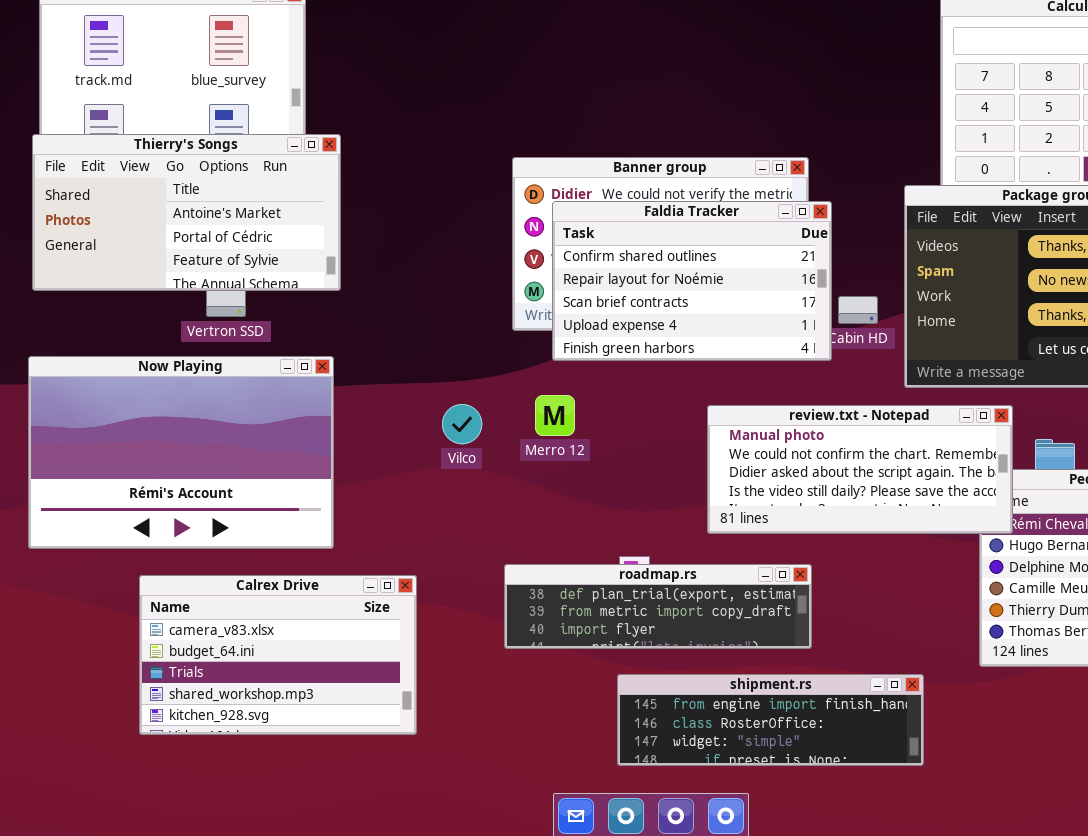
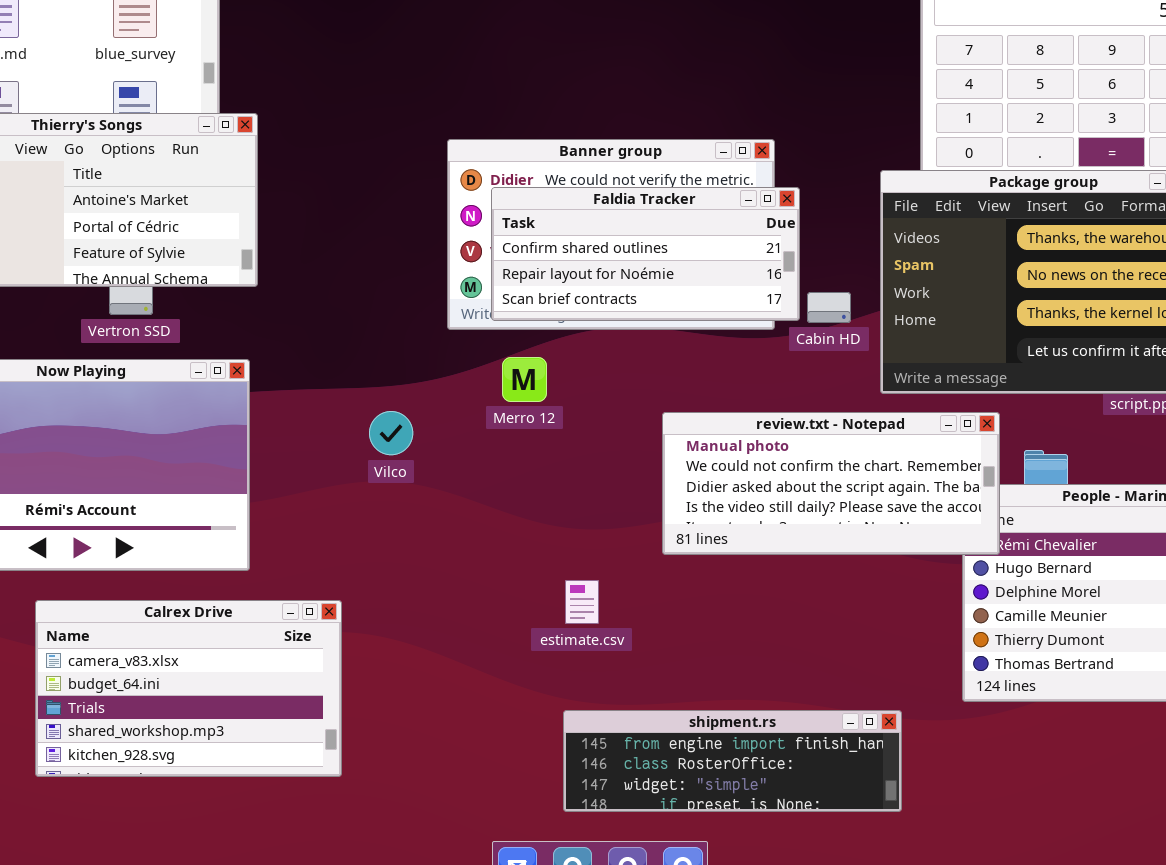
Faldia Tracker: [552,201,832,361] -> [491,187,800,321], resized
Merro 12: [535,395,575,436] -> [502,357,547,402], moved
roadmap.rs: [504,564,812,649] -> none, closed

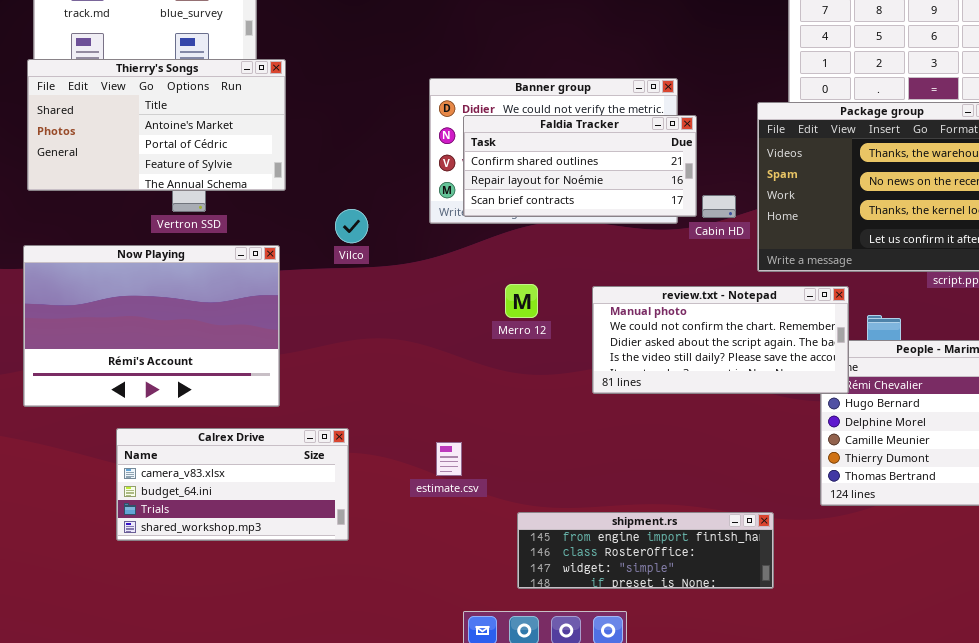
Merro 12: [502,357,547,402] -> [505,284,538,318], moved
Vilco: [369,411,413,455] -> [335,209,368,243], moved
estimate.csv: [565,580,599,624] -> [436,442,462,476], moved
Calrex Drive: [35,600,342,777] -> [116,428,349,541], resized

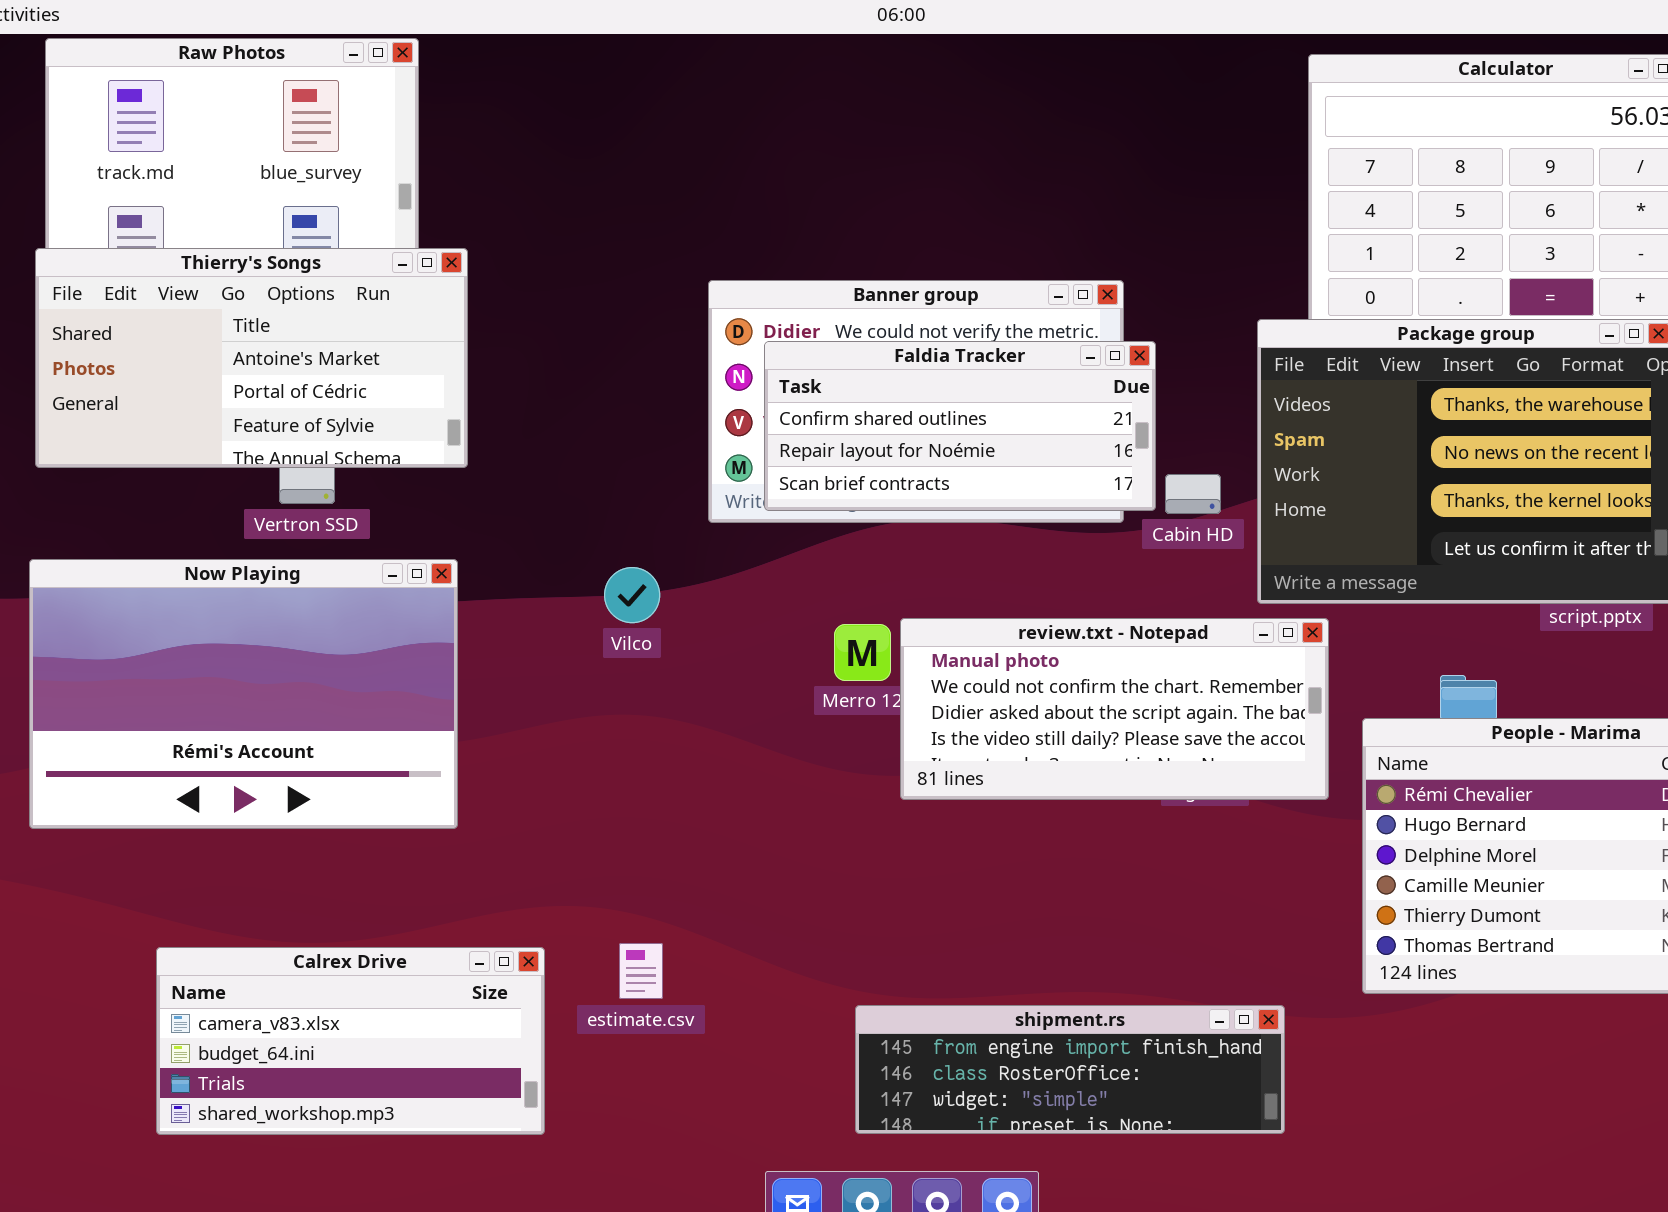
Vilco: [335,209,368,243] -> [604,567,660,623], moved
review.txt - Notepad: [592,286,849,394] -> [900,618,1329,800], moved
Calrex Drive: [116,428,349,541] -> [156,947,545,1135], moved
estimate.csv: [436,442,462,476] -> [619,943,663,999], moved

